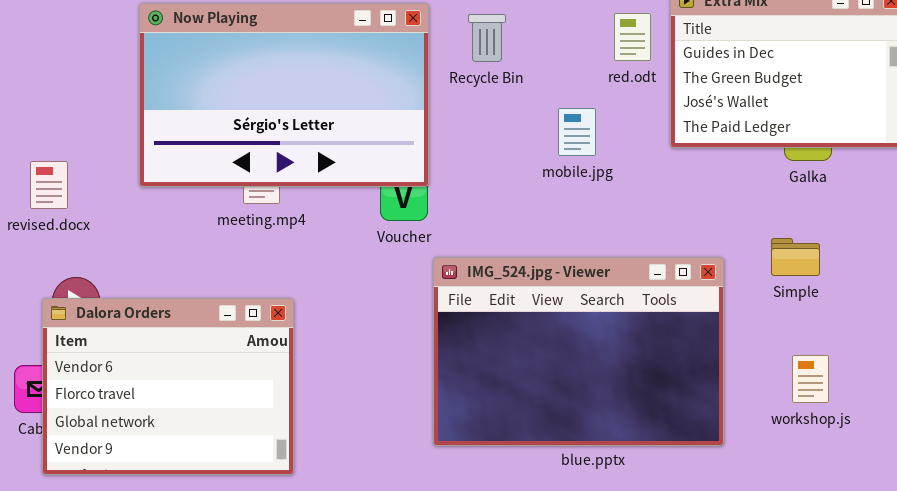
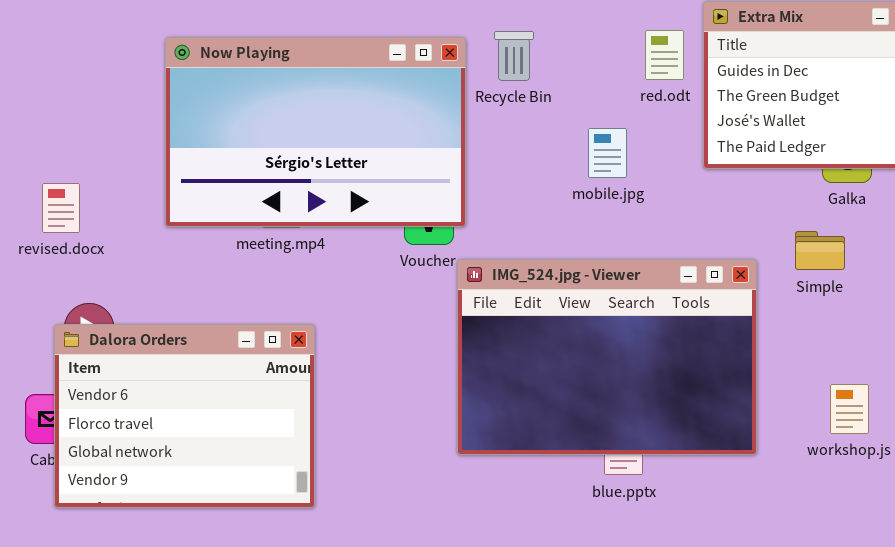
Now Playing: [139,3,429,187] -> [165,37,466,227], moved
Simple: [771,238,820,276] -> [795,231,845,270], moved
IMG_524.jpg - Viewer: [433,257,724,446] -> [457,259,757,455], moved

